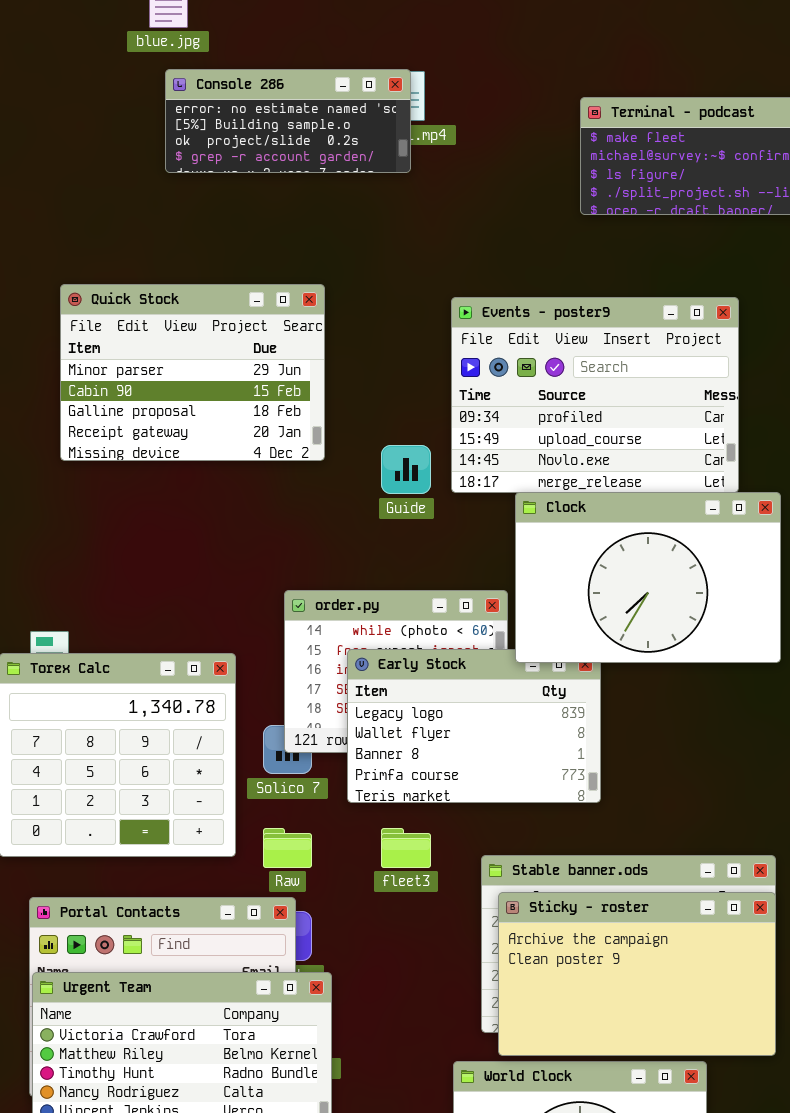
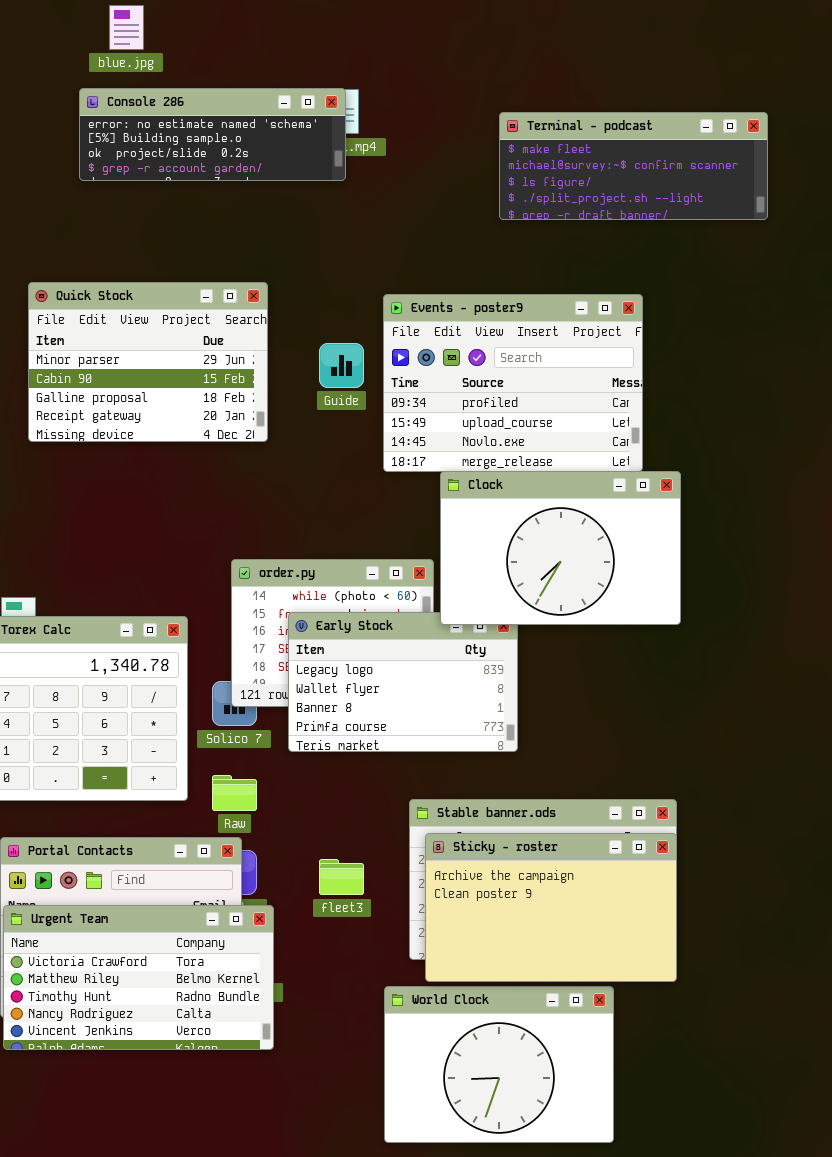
Console 286: [165,69,411,173] -> [79,88,346,181], resized
Guide: [381,445,431,494] -> [319,343,364,388], moved
fleet3: [381,828,431,868] -> [319,859,364,895], moved

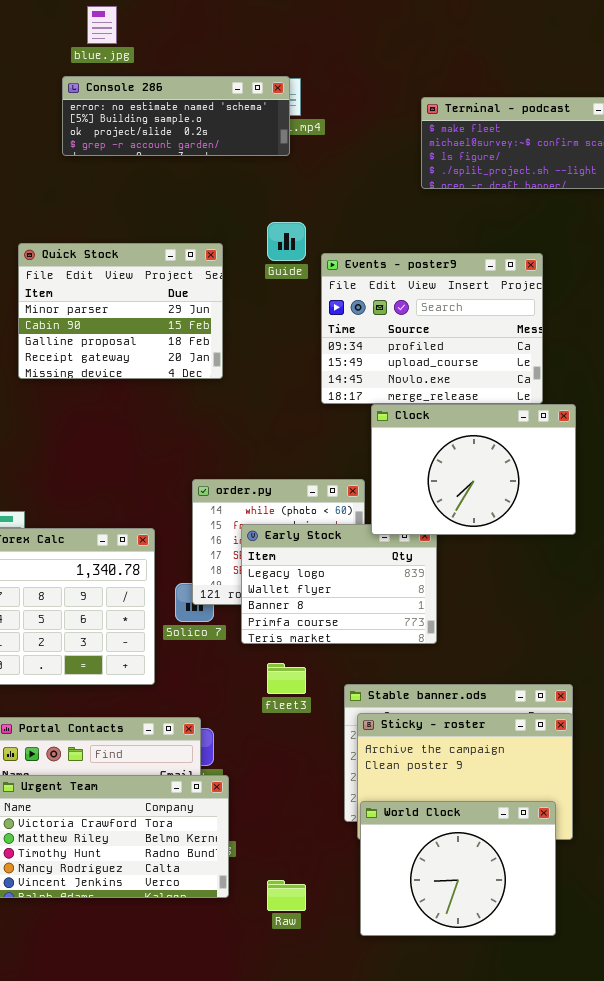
Guide: [319,343,364,388] -> [267,222,306,261], moved
Raw: [212,775,257,811] -> [267,880,306,911], moved
fleet3: [319,859,364,895] -> [267,663,306,694], moved
World Clock: [384,986,614,1143] -> [360,801,556,936], moved

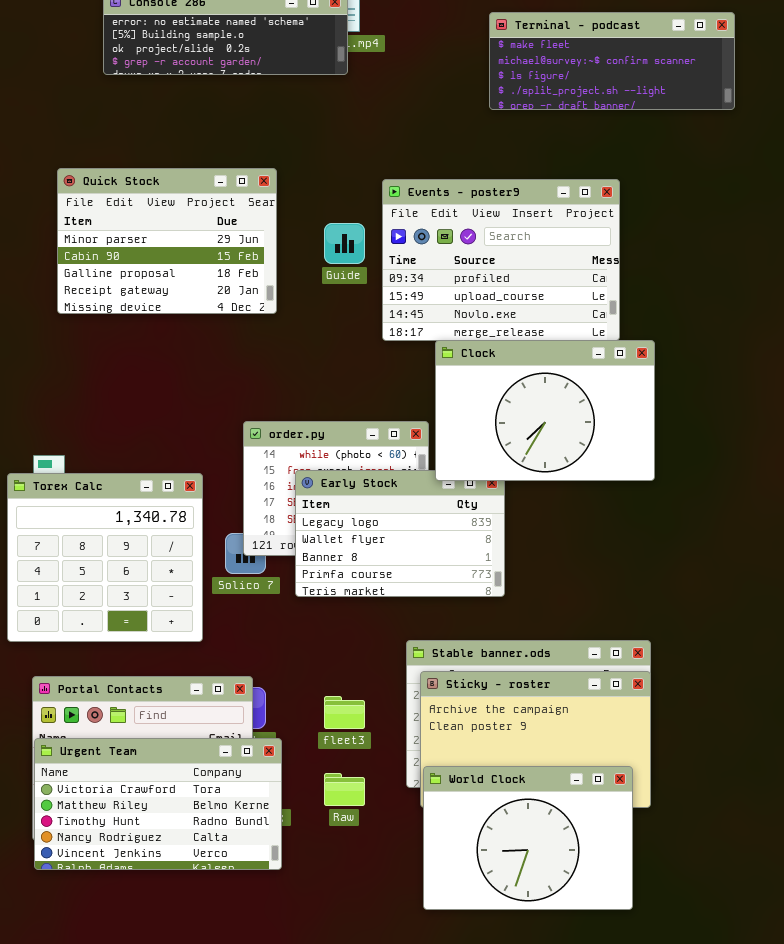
Guide: [267,222,306,261] -> [324,223,365,264], moved
fleet3: [267,663,306,694] -> [324,696,365,729], moved
Raw: [267,880,306,911] -> [324,773,365,806], moved

